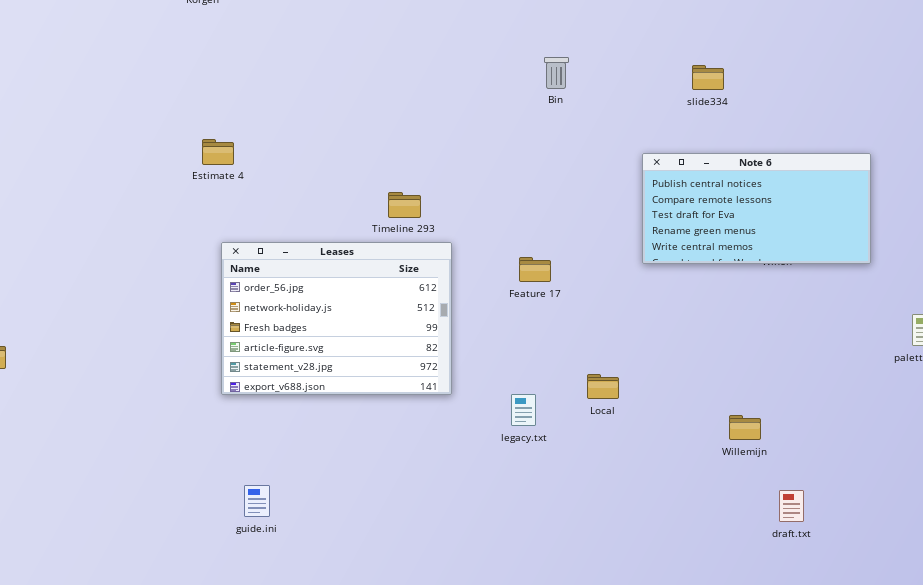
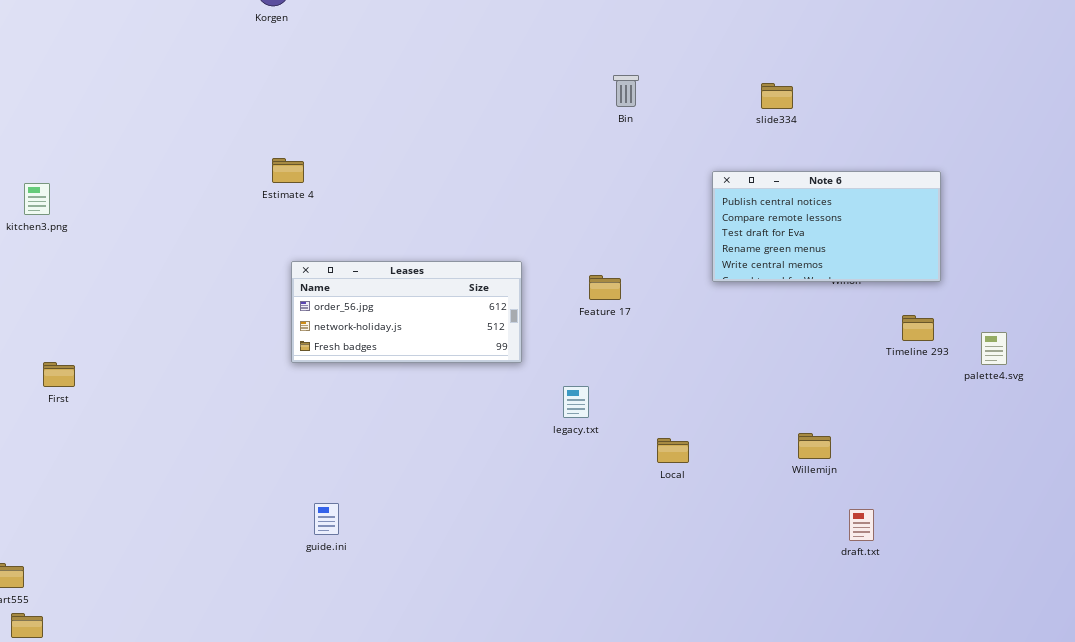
Timeline 293: [388,192,421,218] -> [902,315,934,341], moved
Leases: [221,242,452,395] -> [291,261,522,363], resized
Local: [587,374,619,399] -> [657,438,689,463], moved
legacy.txt: [511,394,536,426] -> [563,386,589,418], moved

